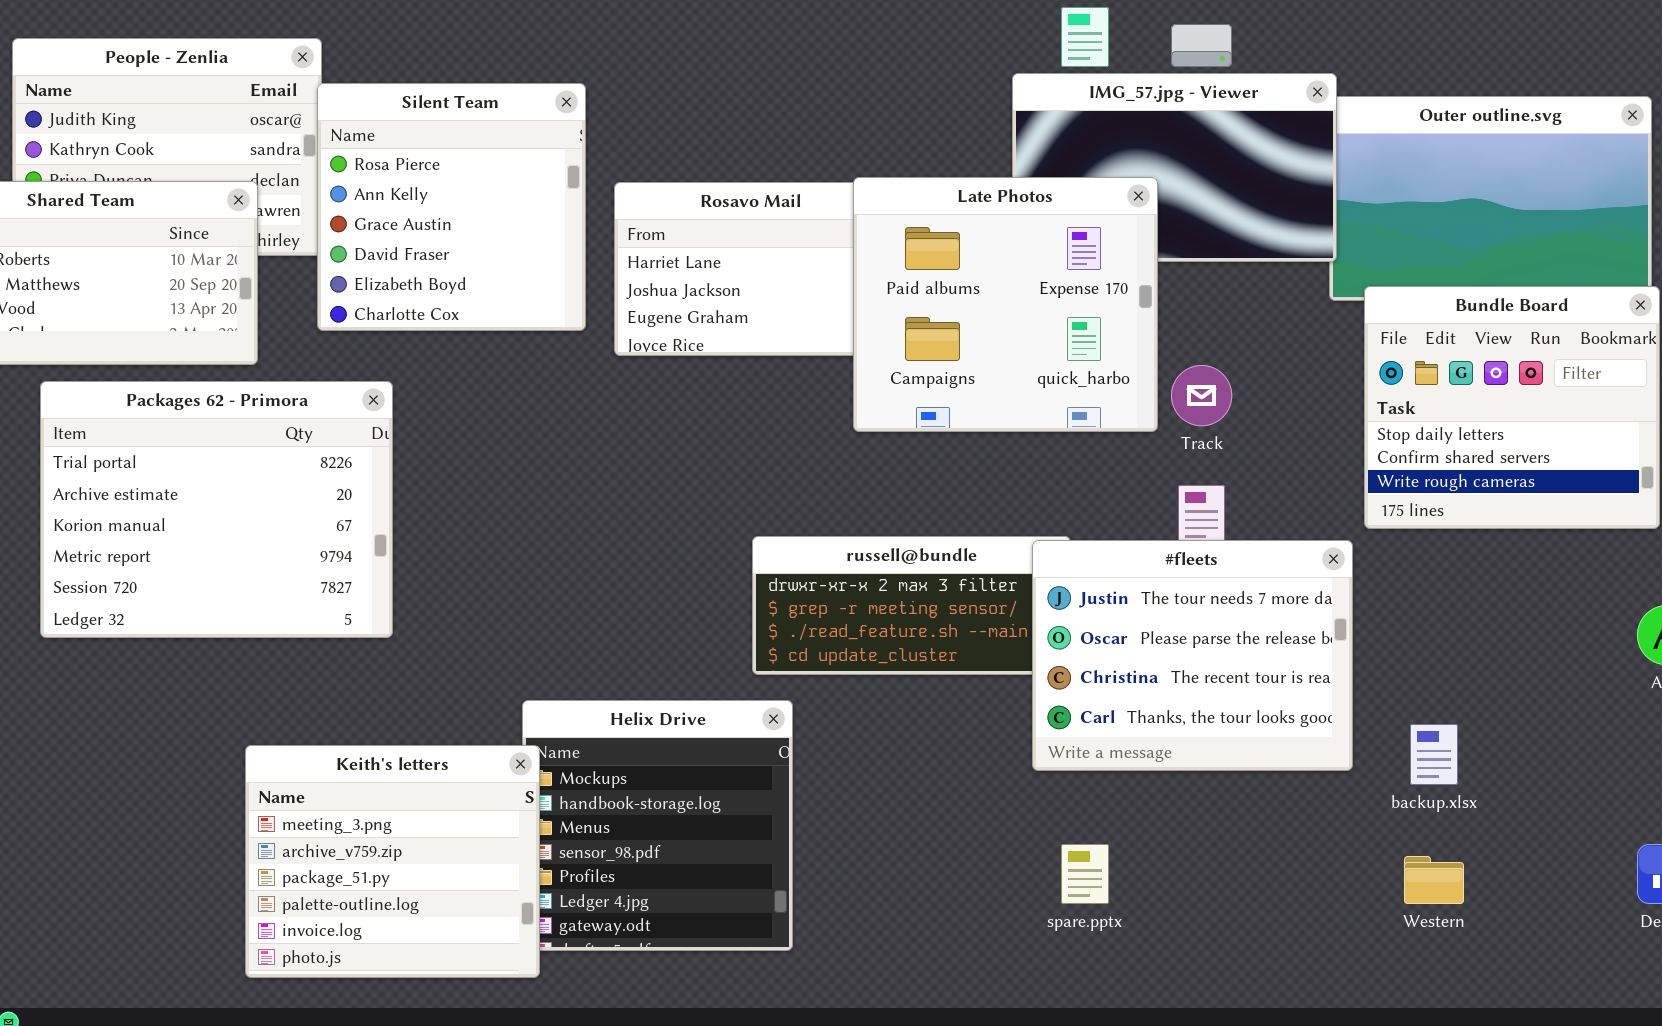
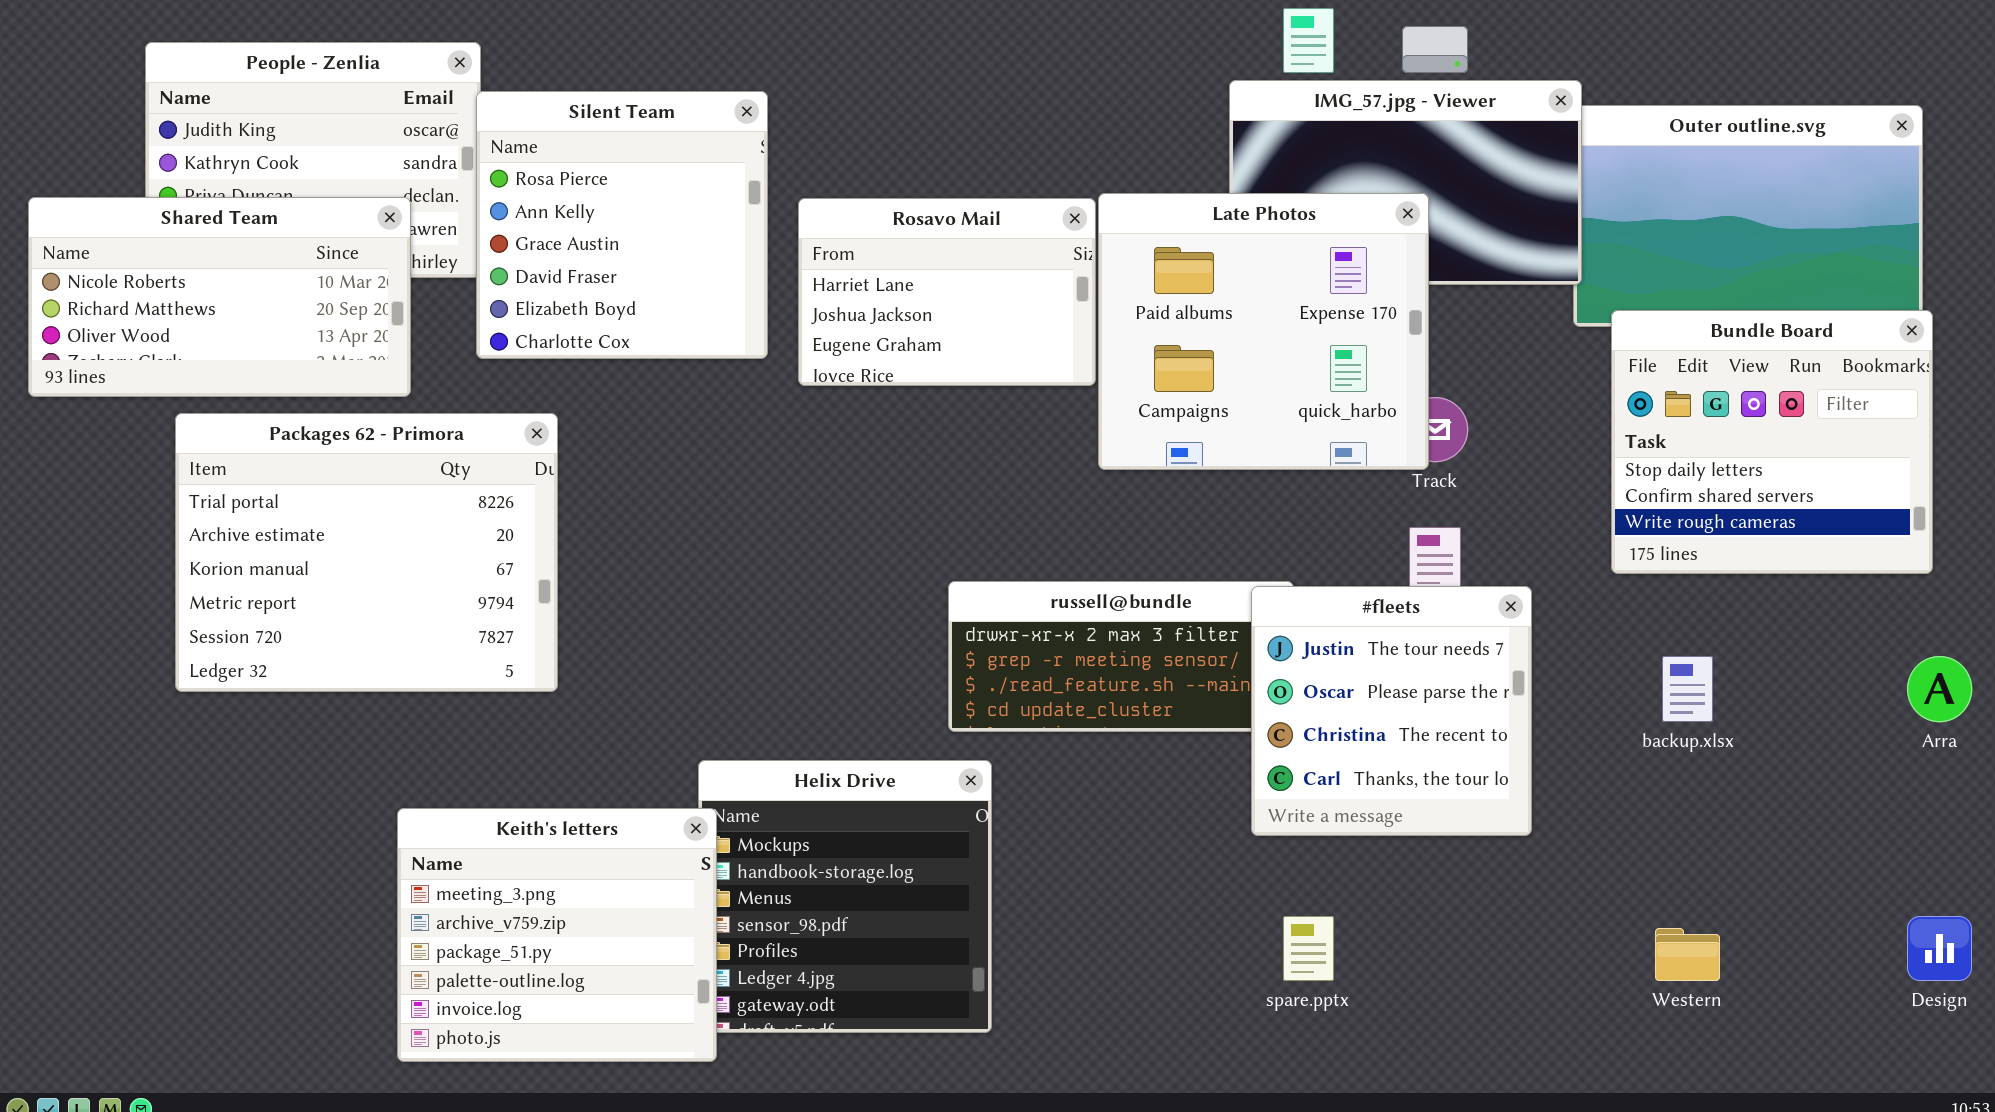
Late Photos: [853,177,1158,432] -> [1098,193,1429,470], moved
#fleets: [1032,540,1353,771] -> [1251,586,1532,836], resized
backup.xlsx: [1410,724,1458,785] -> [1662,656,1713,722], moved

